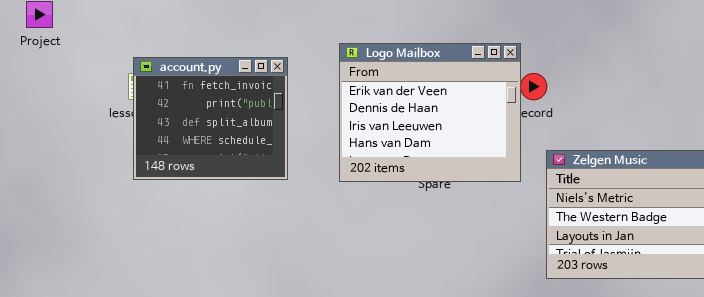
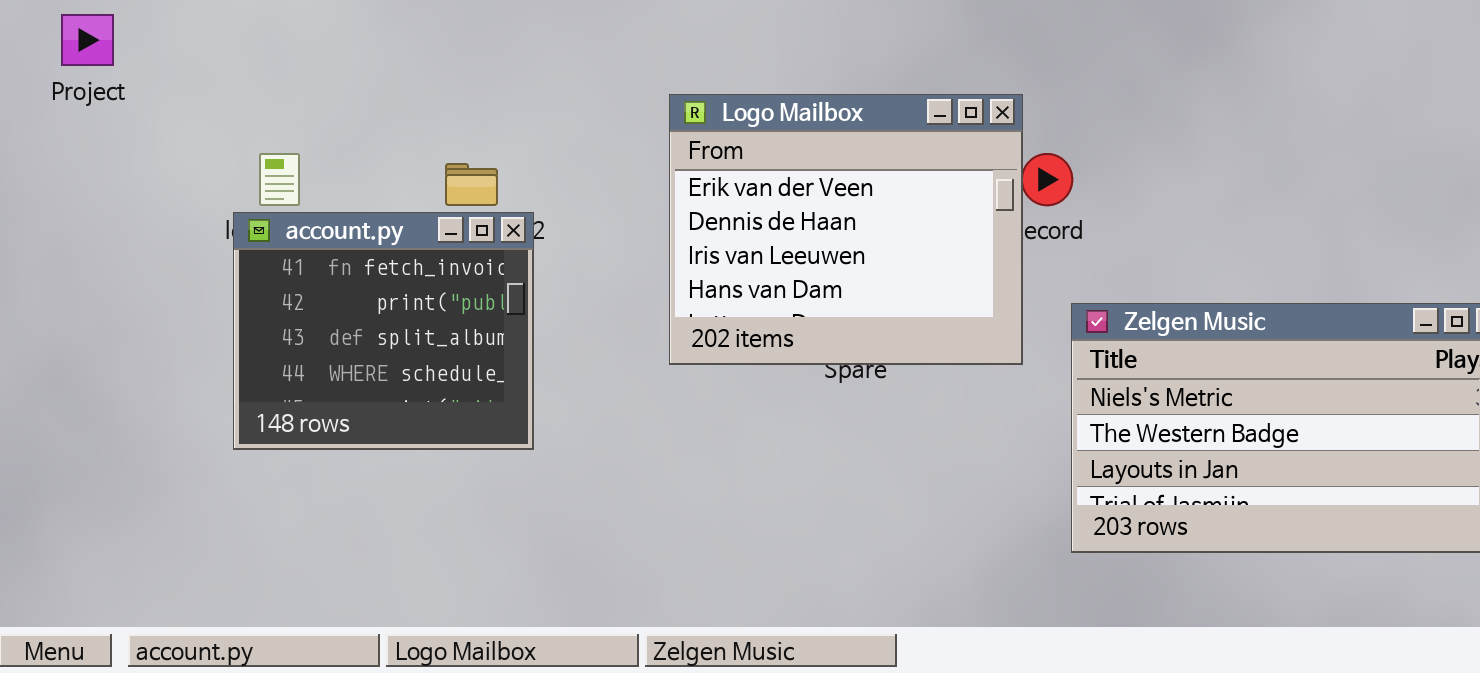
account.py: [133,57,288,180] -> [233,212,534,450], moved

